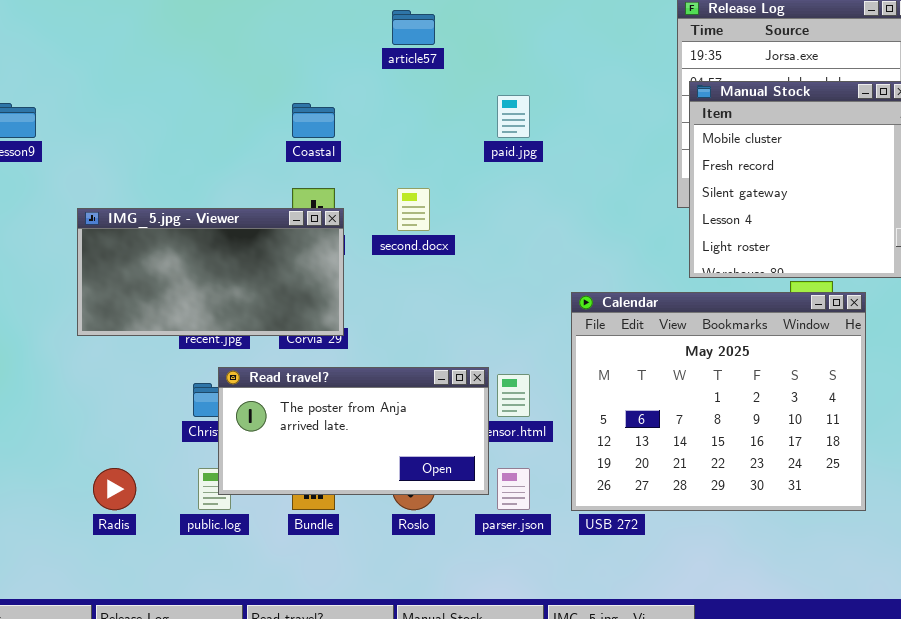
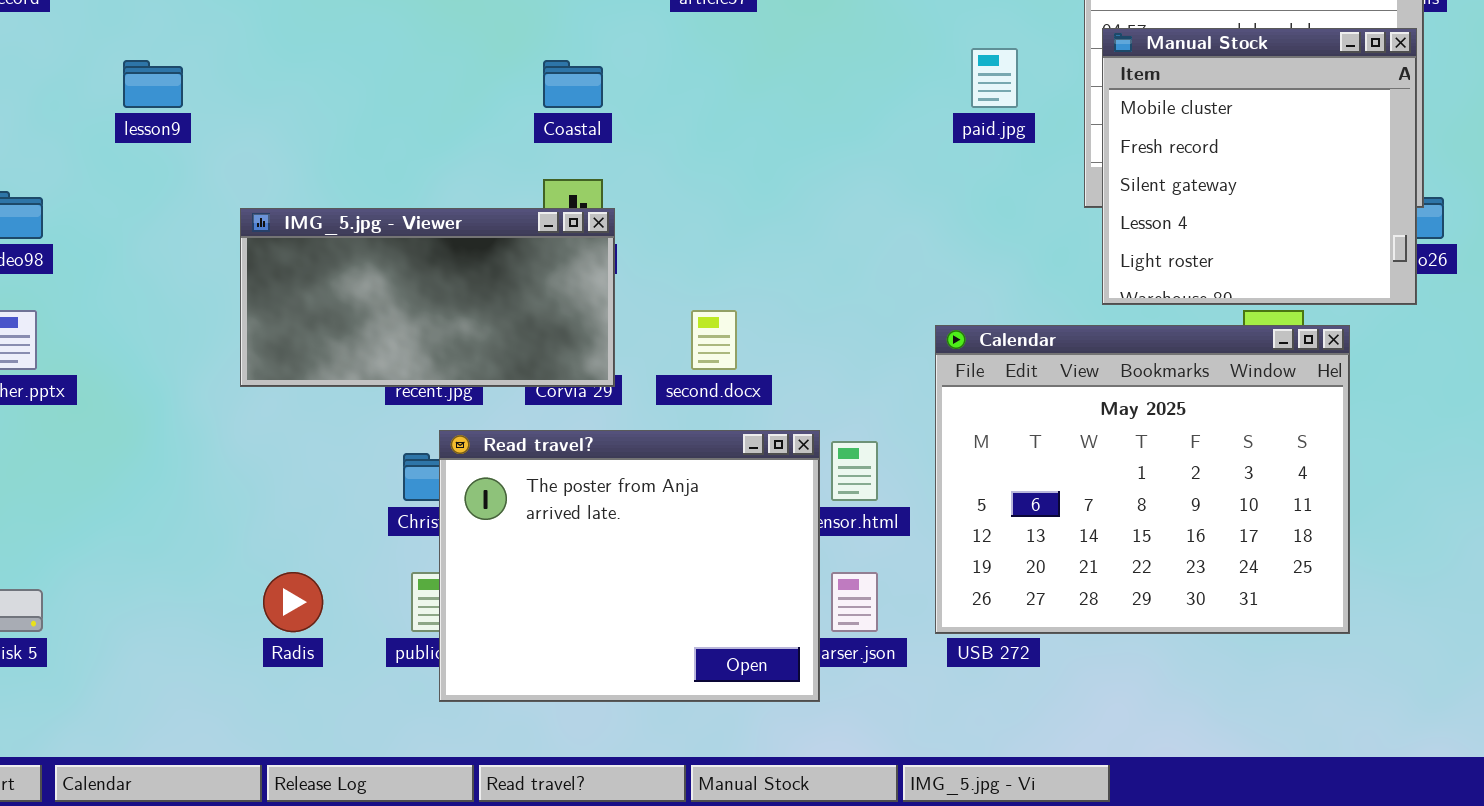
paid.jpg: [497,95,530,138] -> [971,48,1018,108], moved
second.docx: [397,188,430,231] -> [691,310,737,370], moved
Read travel?: [218,367,489,495] -> [439,430,820,702], resized

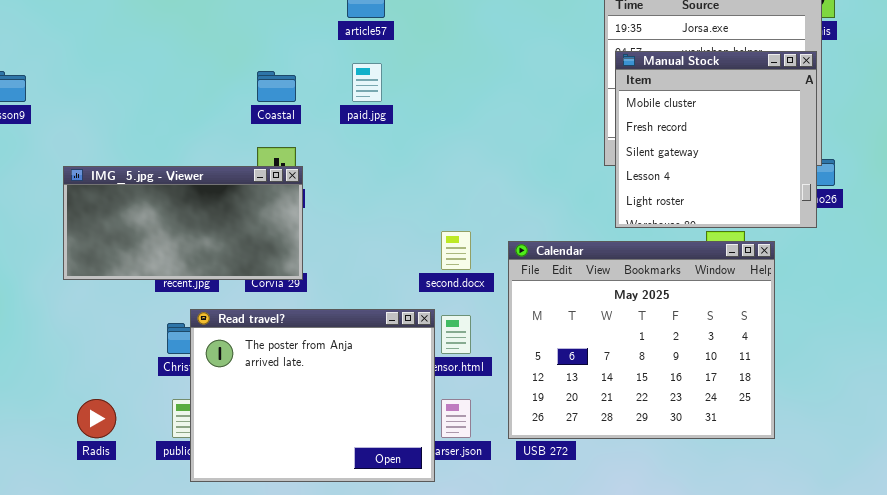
paid.jpg: [971,48,1018,108] -> [352,63,382,102], moved
second.docx: [691,310,737,370] -> [441,231,471,270], moved

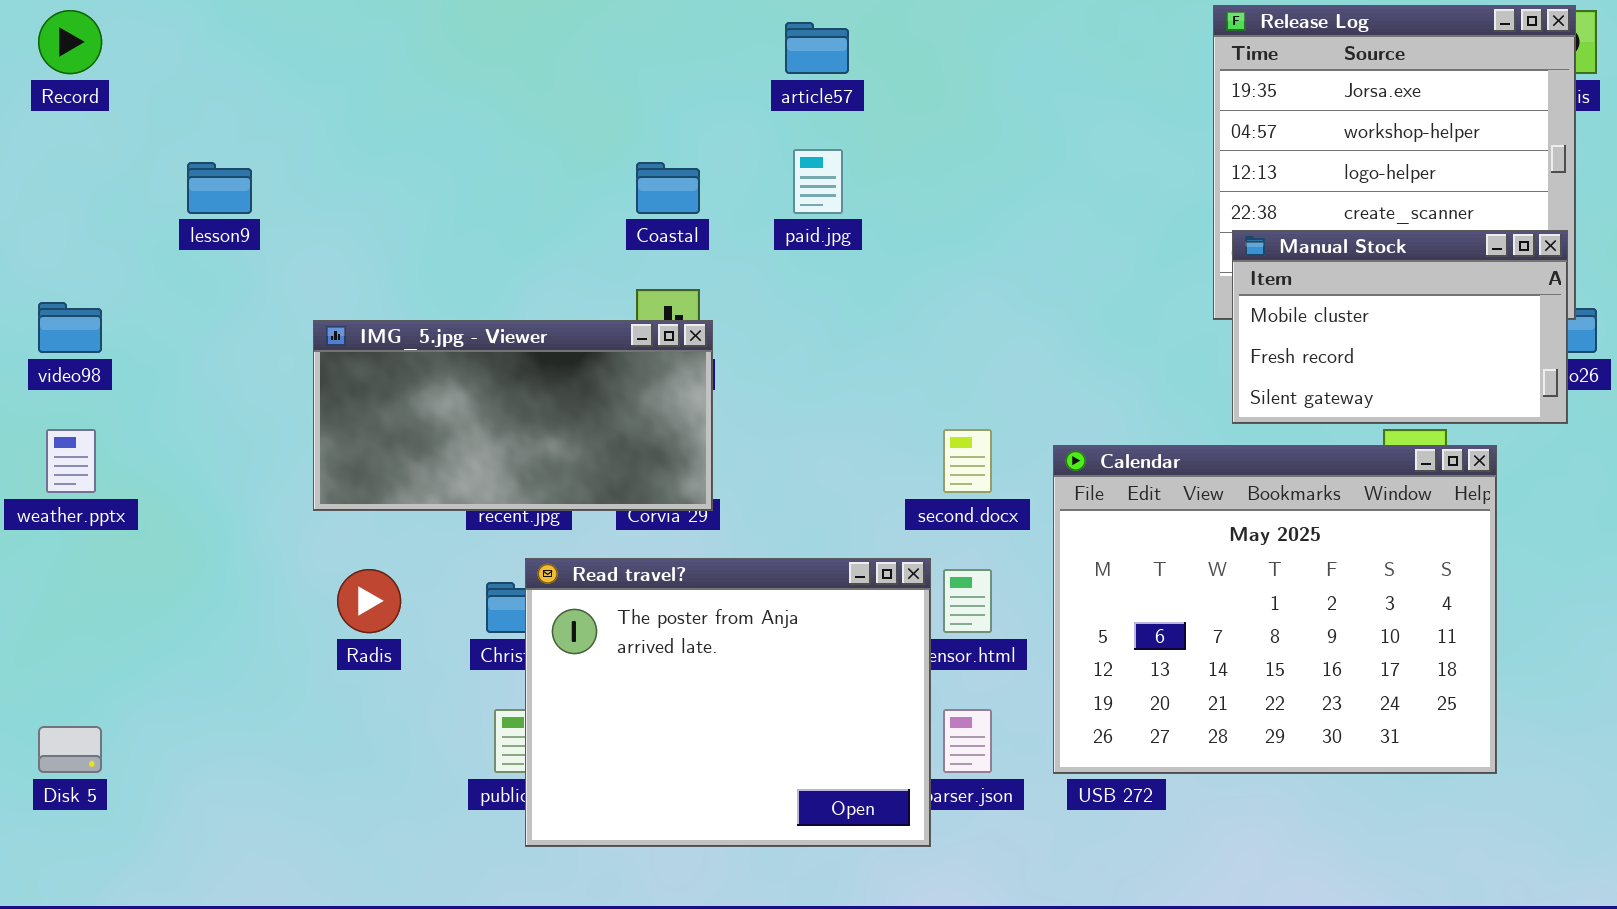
Manual Stock: [615,51,817,228] -> [1232,230,1568,424], resized
Radis: [77,399,116,438] -> [337,569,401,633], moved

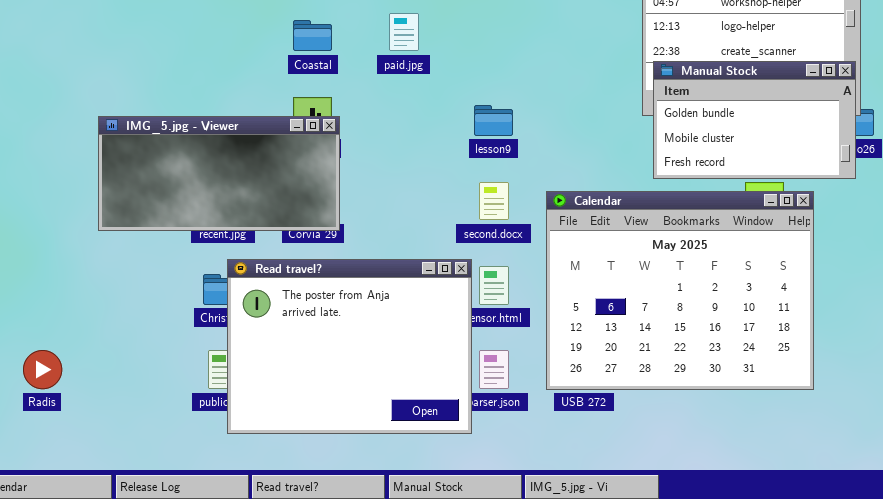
lesson9: [187,162,252,214] -> [474,105,513,136], moved
Manual Stock: [1232,230,1568,424] -> [653,61,856,179], scrolled up 1 row
Radis: [337,569,401,633] -> [23,350,62,389], moved

